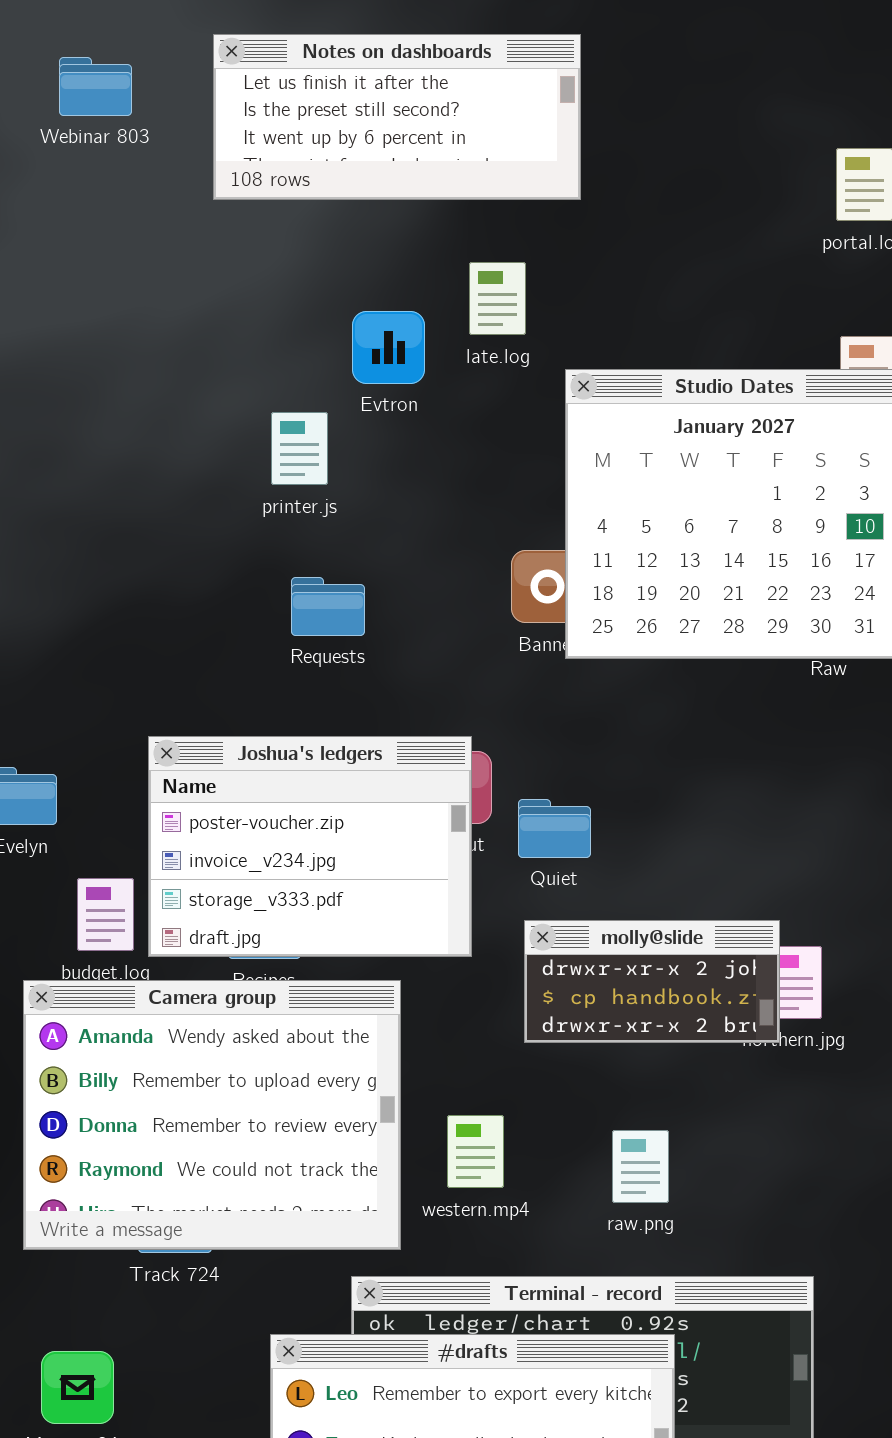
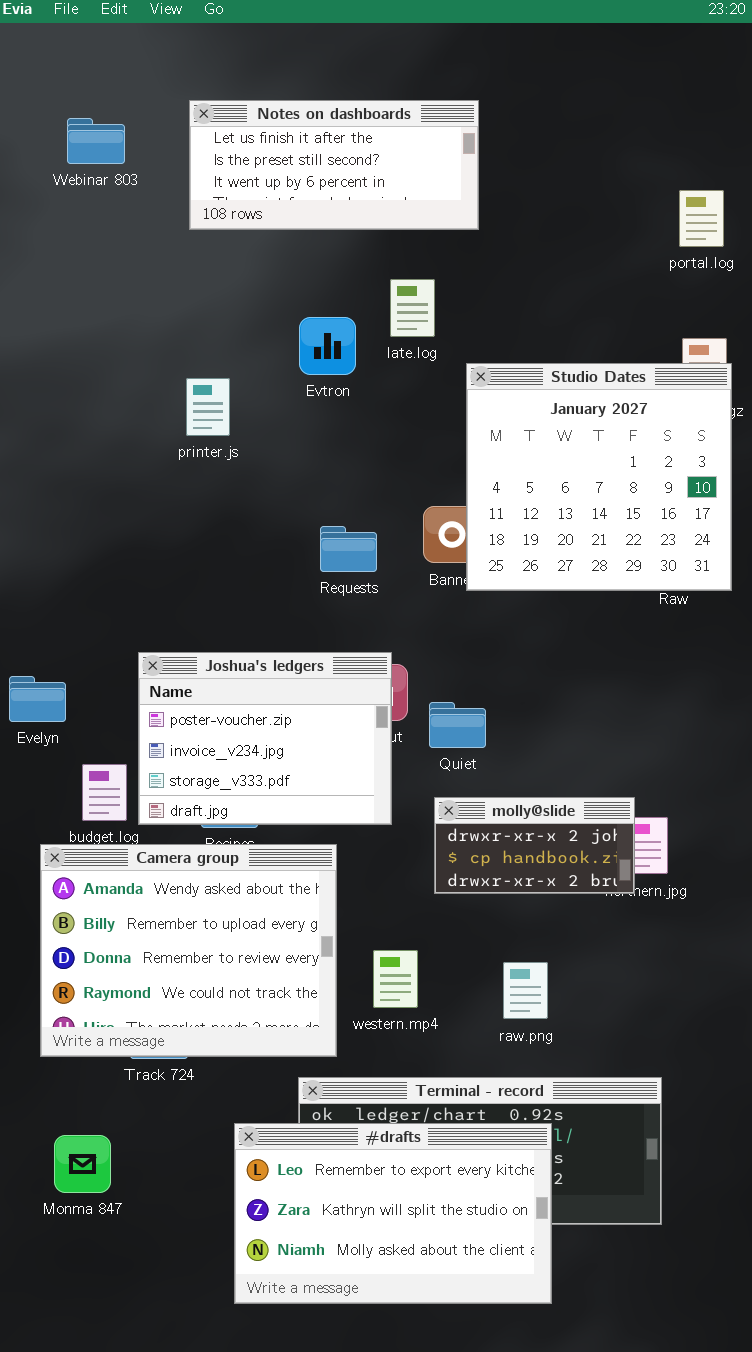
printer.js: [271,412,328,485] -> [186,378,230,436], moved
Requests: [291,577,365,636] -> [320,526,377,572], moved

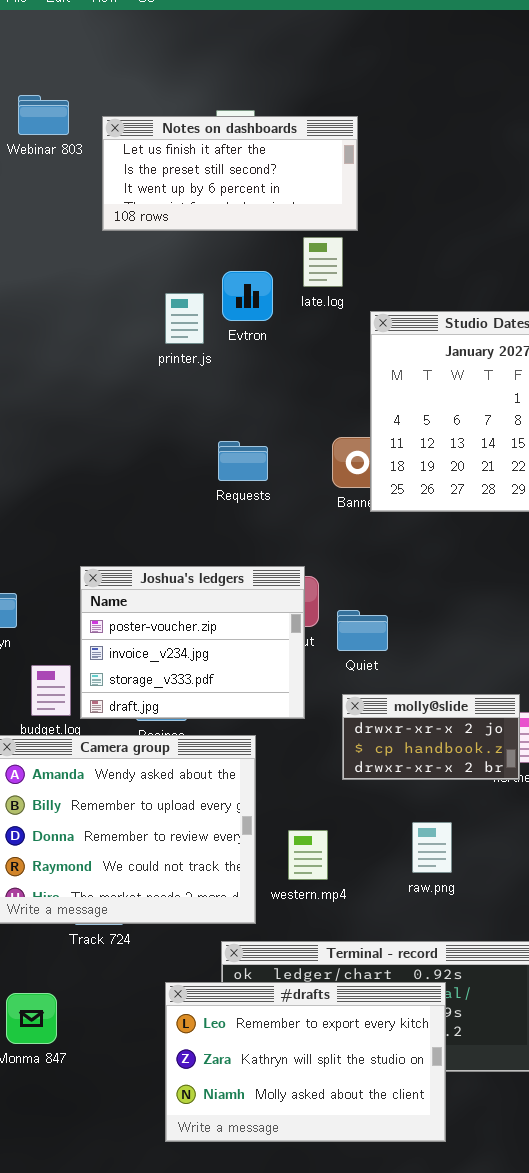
Notes on dashboards: [189,100,479,230] -> [102,116,358,231], moved
printer.js: [186,378,230,436] -> [165,293,204,344], moved
Requests: [320,526,377,572] -> [218,441,268,481], moved
raw.png: [503,962,548,1019] -> [412,822,452,873], moved

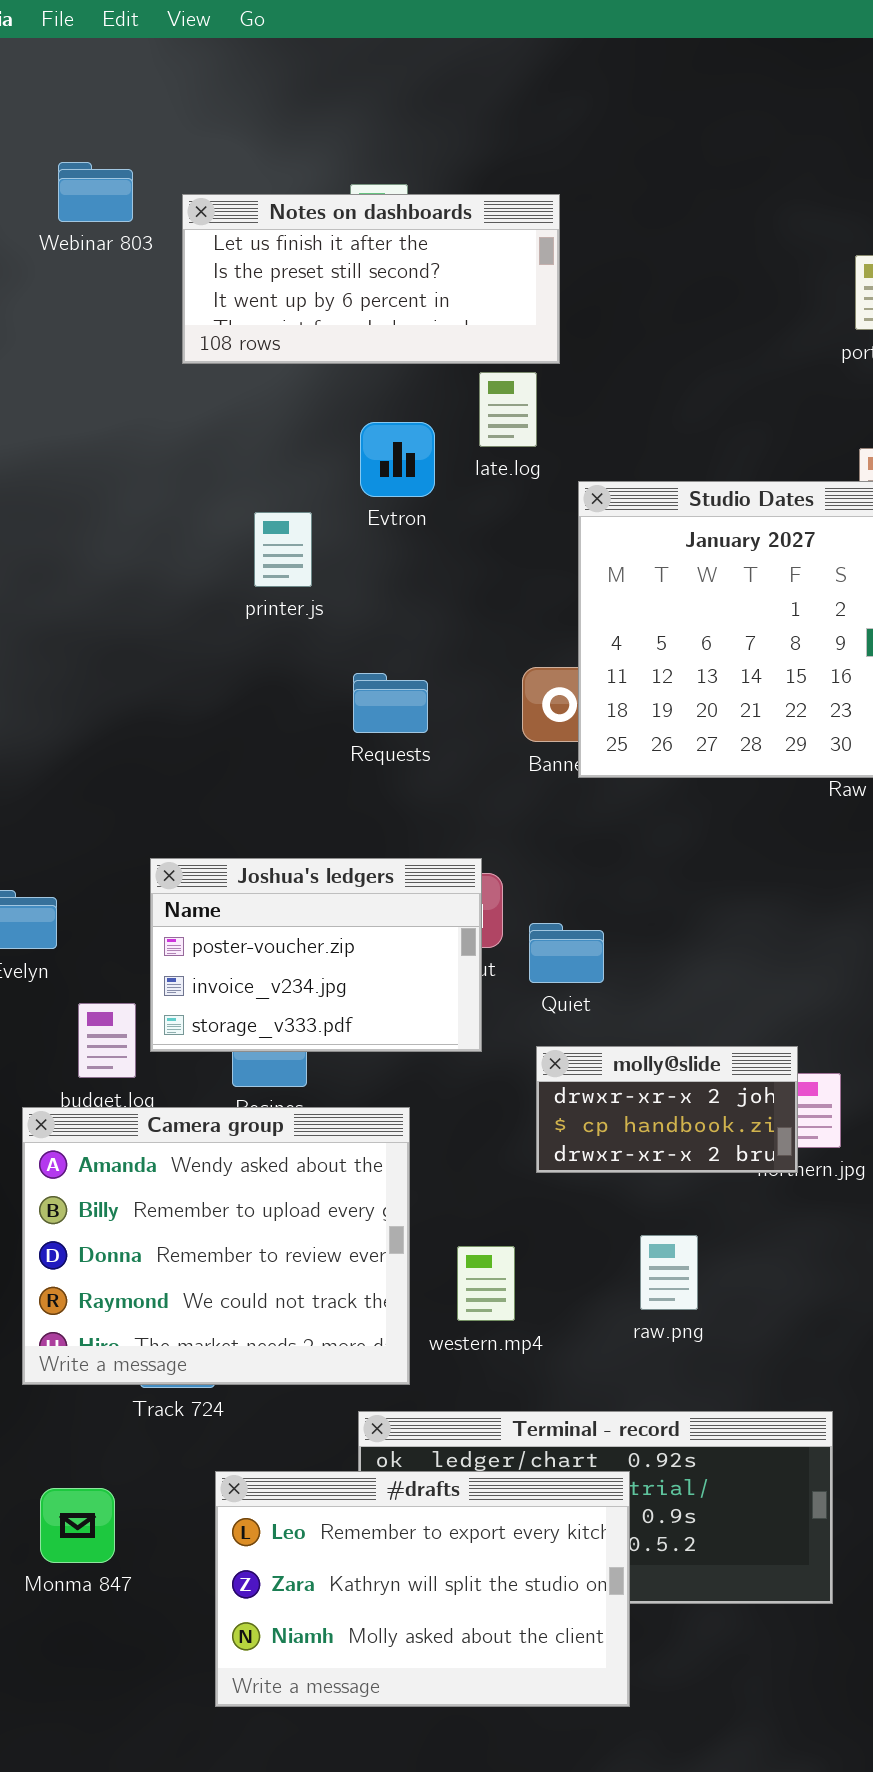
printer.js: [165,293,204,344] -> [254,512,312,587], moved
Joshua's ledgers: [80,566,305,719] -> [150,858,482,1052], resized
#drafts: [165,982,446,1142] -> [215,1471,630,1707], moved

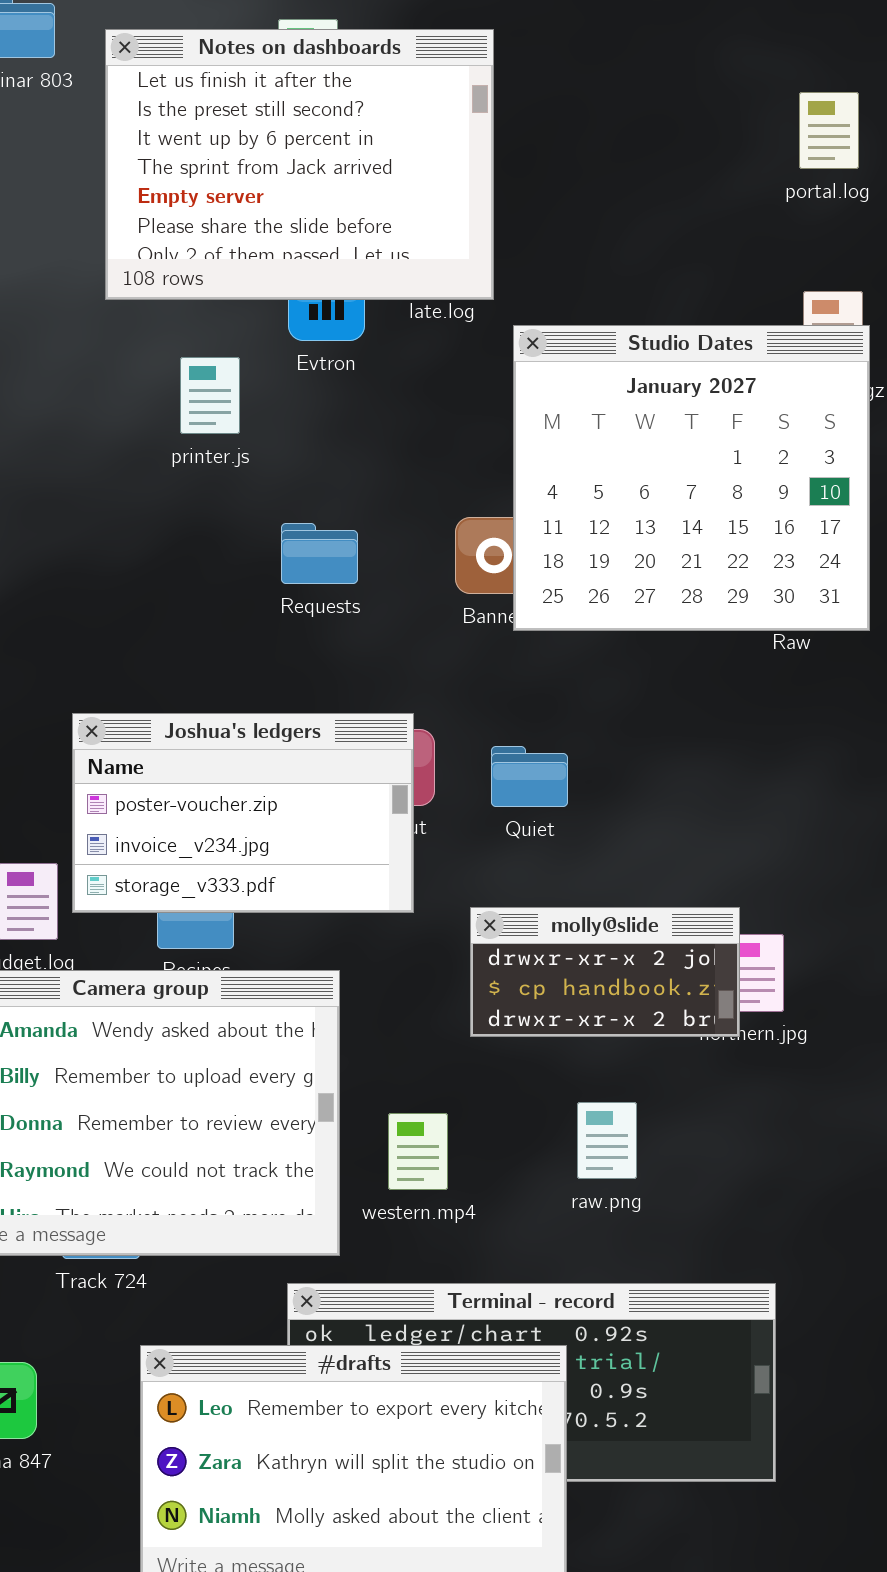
Notes on dashboards: [182,194,560,364] -> [105,29,494,300], resized
Quiet: [529,923,604,983] -> [491,746,568,807], moved

